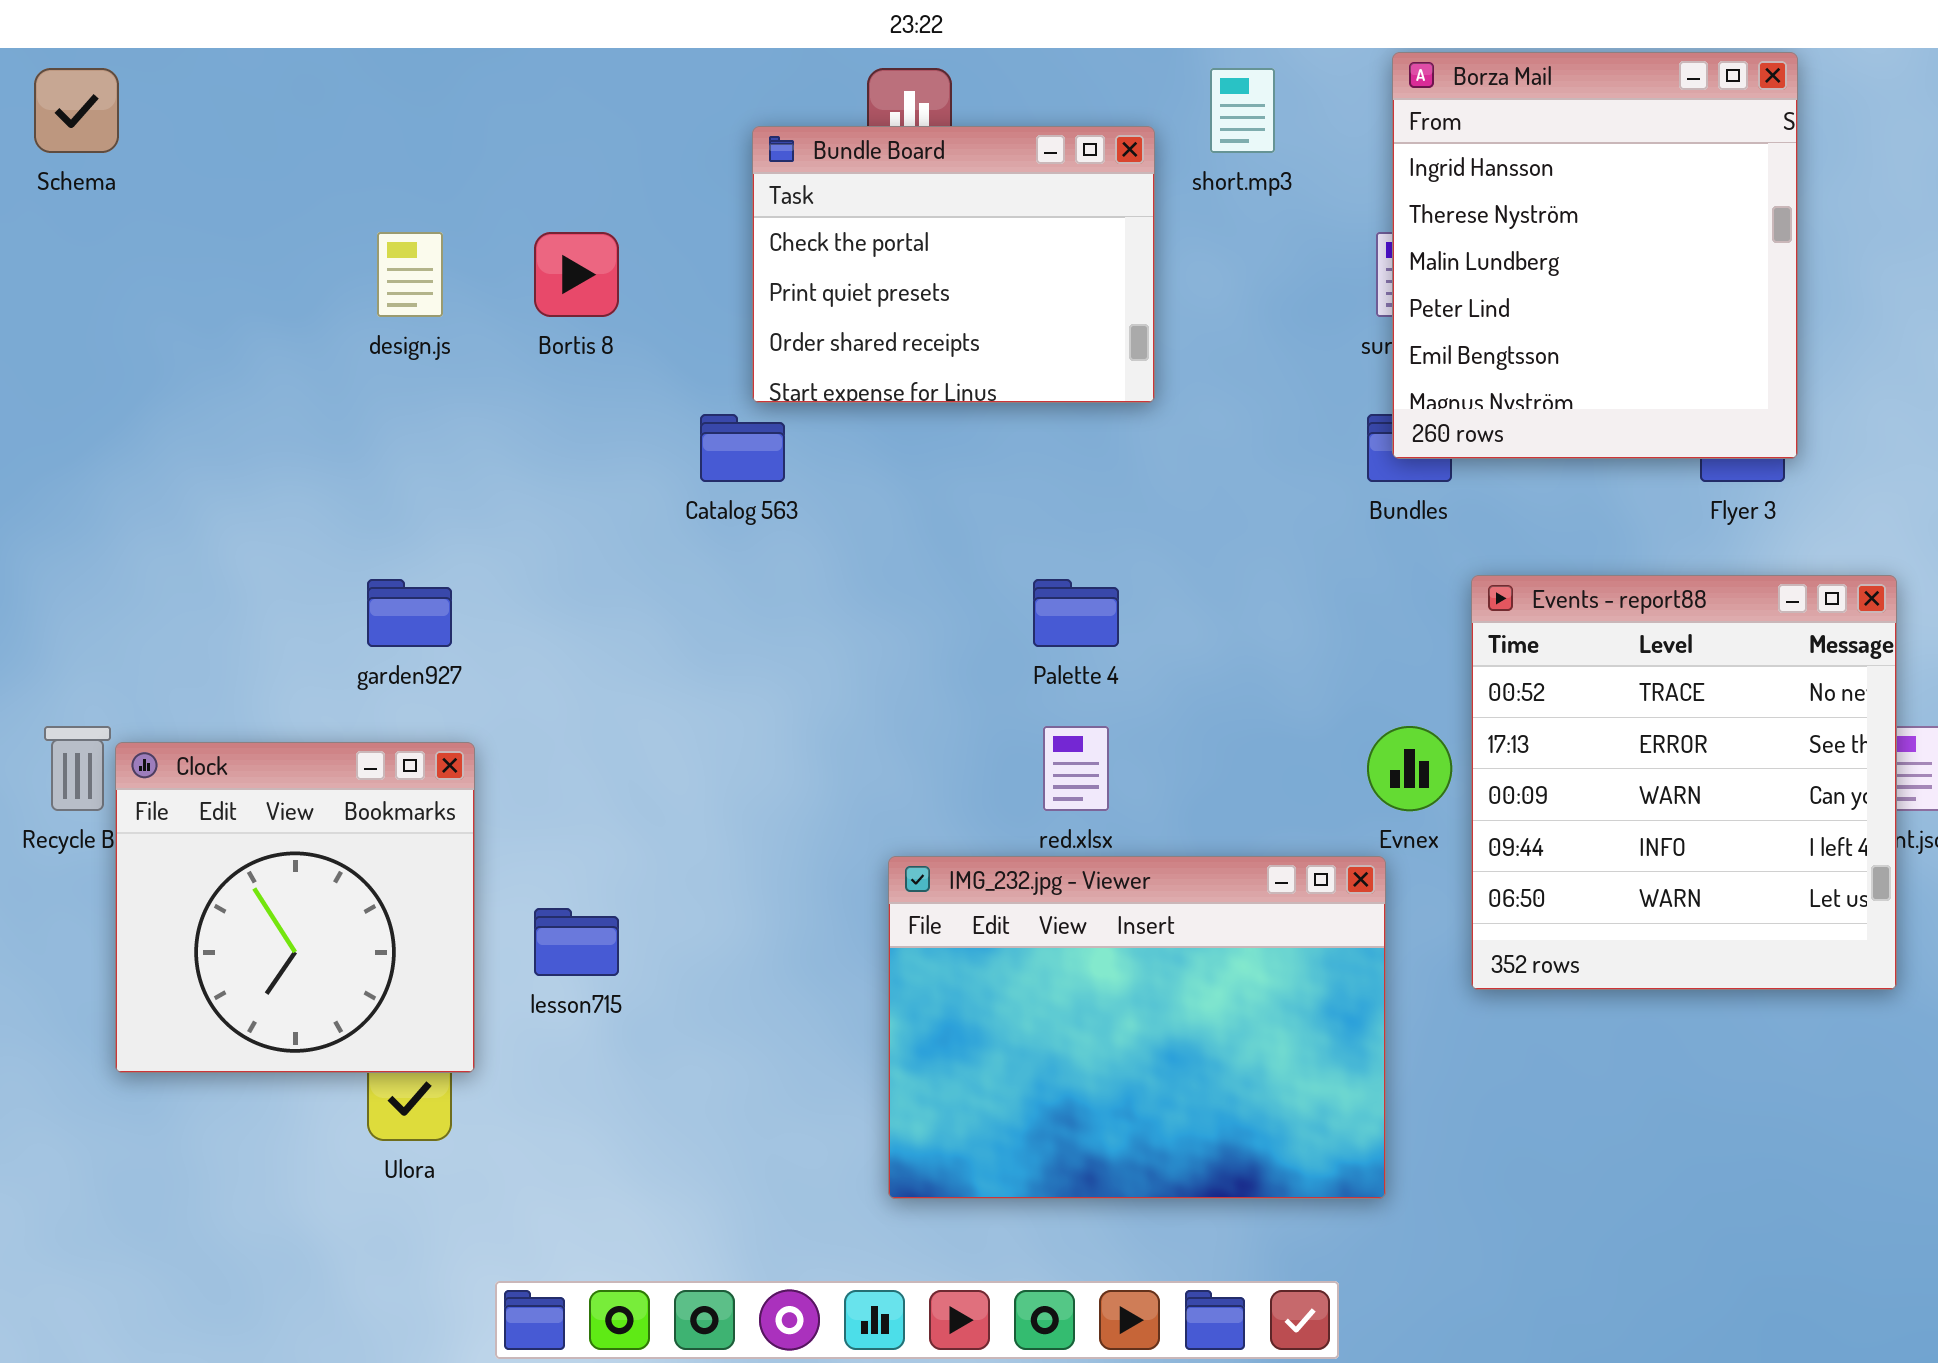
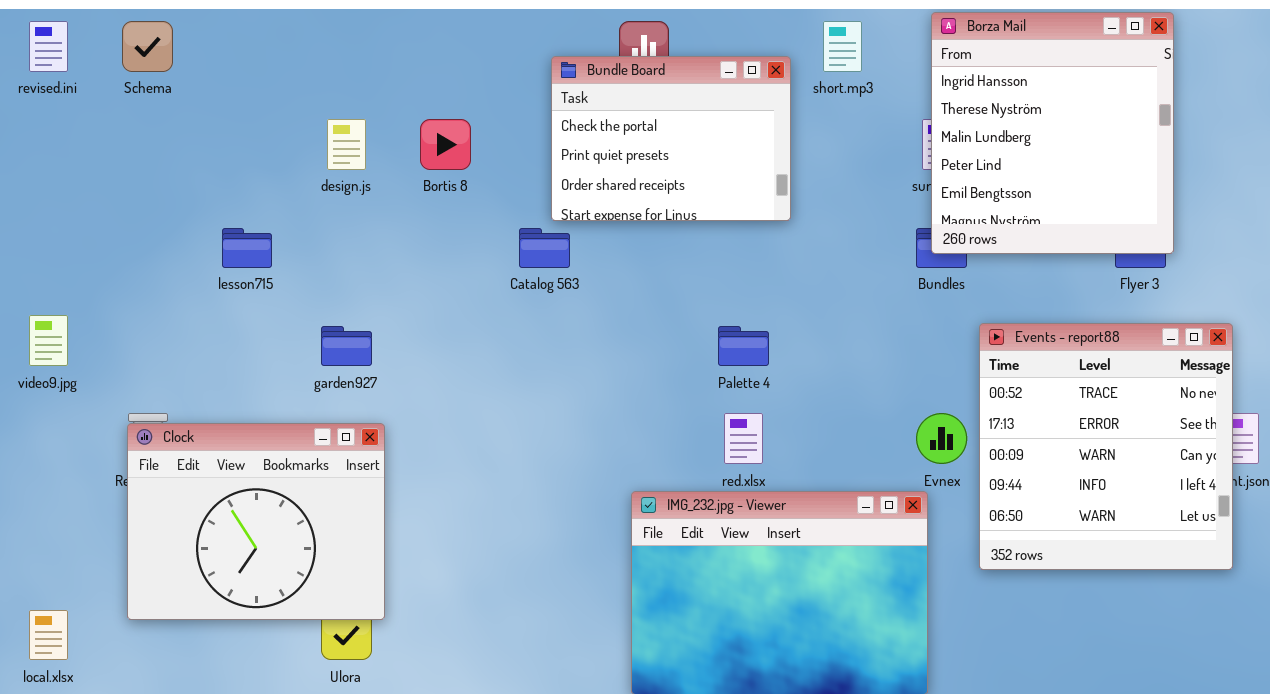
Clock: [115,742,475,1073] -> [127,423,385,620], resized
lesson715: [534,908,619,976] -> [222,228,272,268], moved

